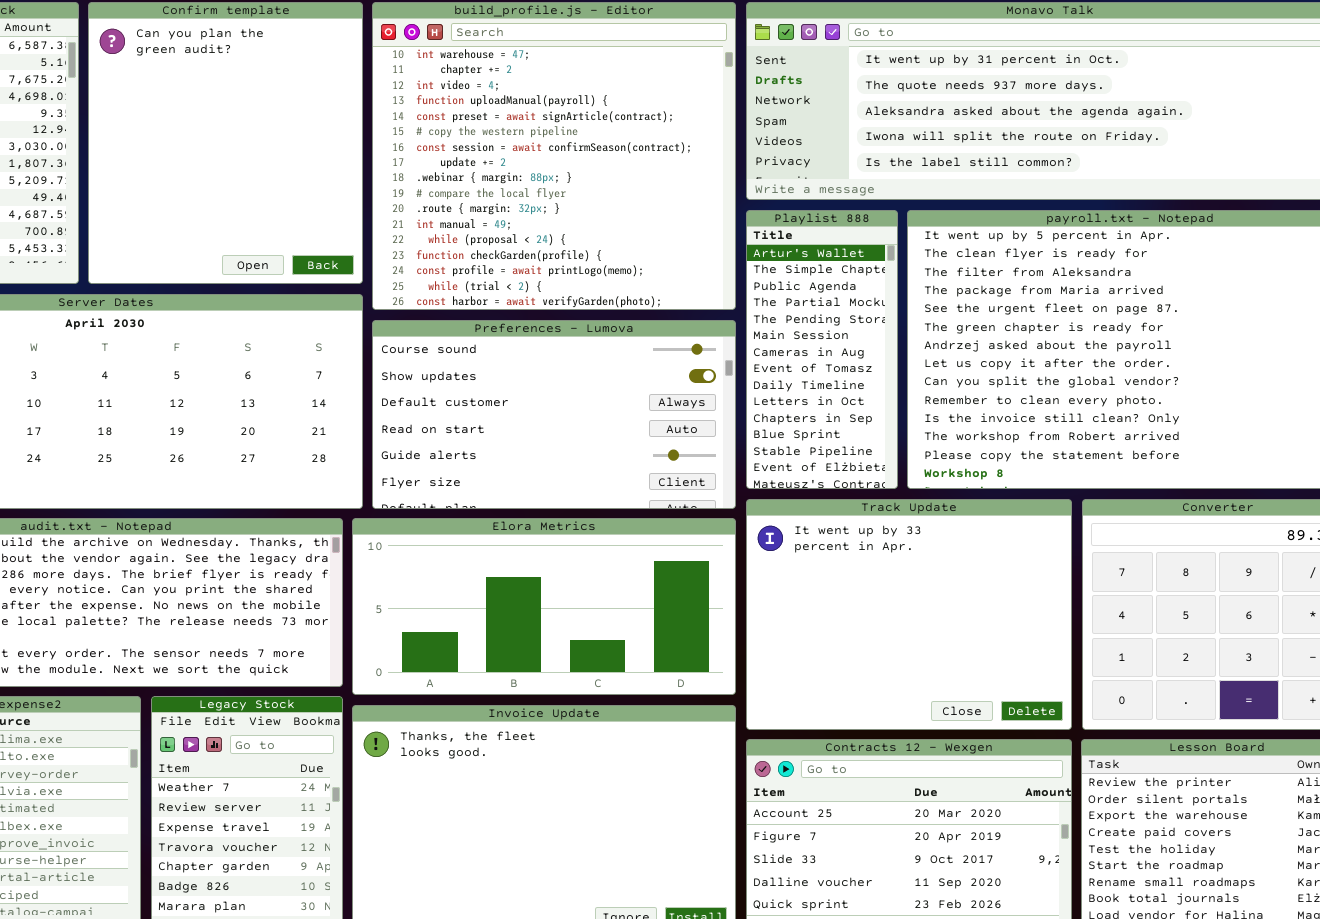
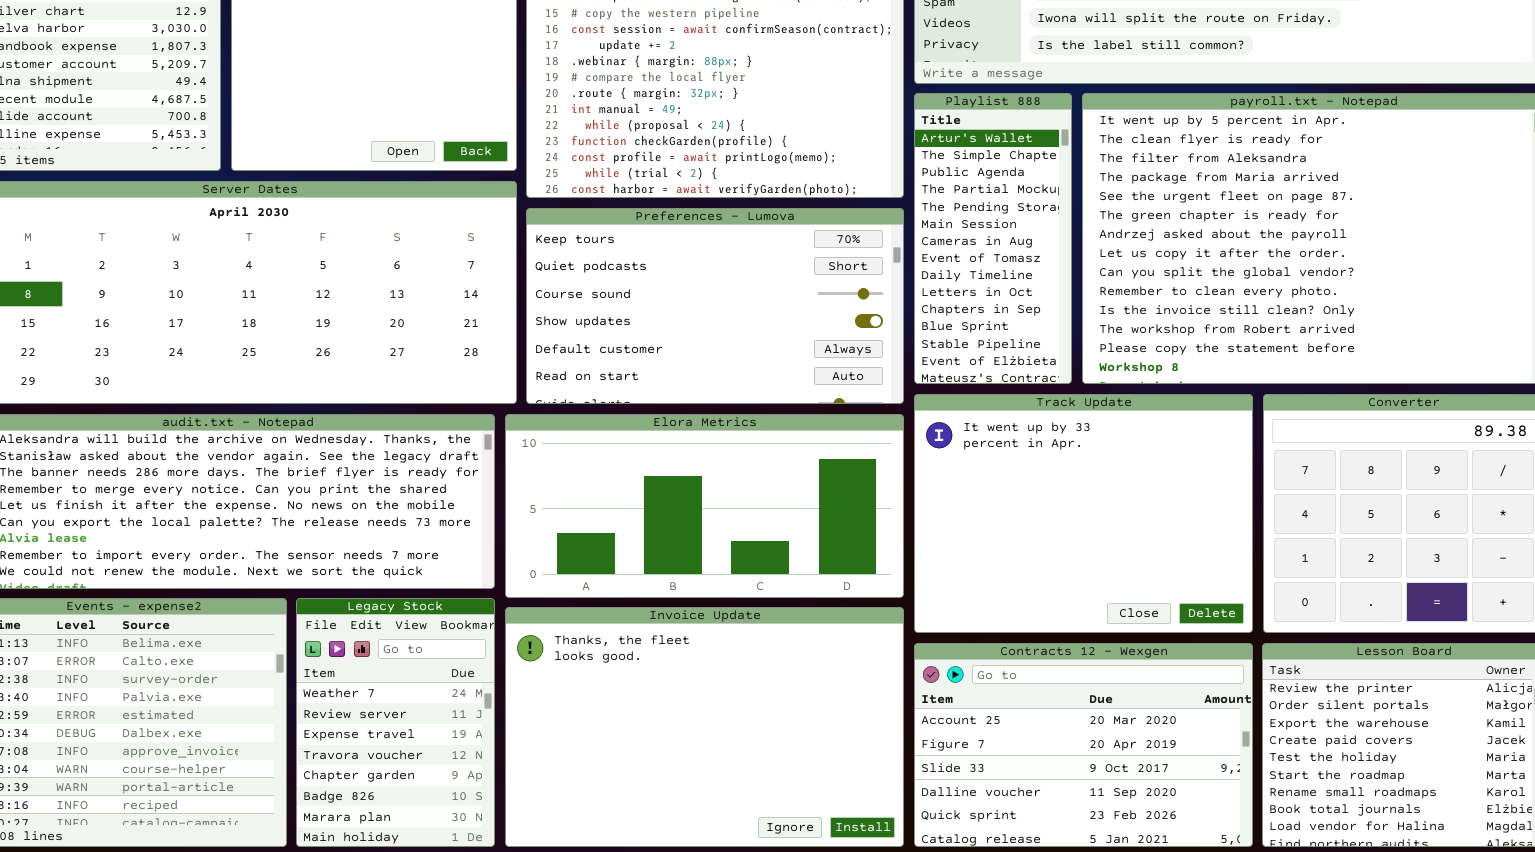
Preferences - Lumova: [372,320,736,509] -> [526,208,904,404], scrolled up 2 rows

